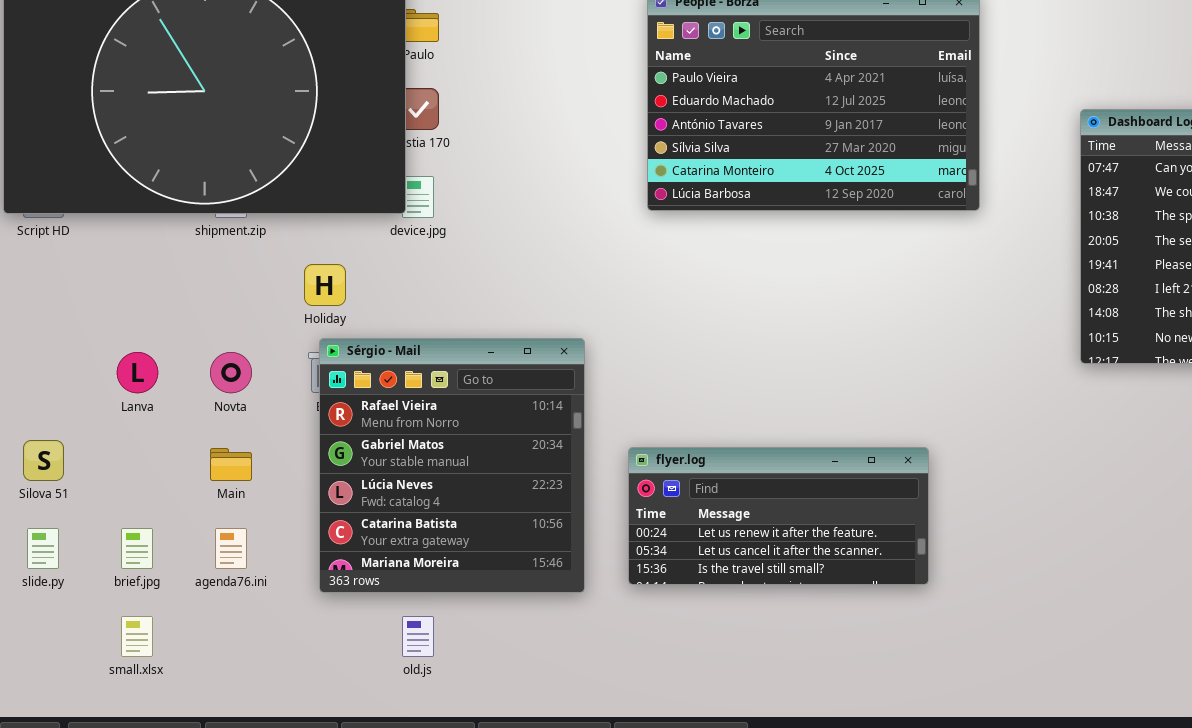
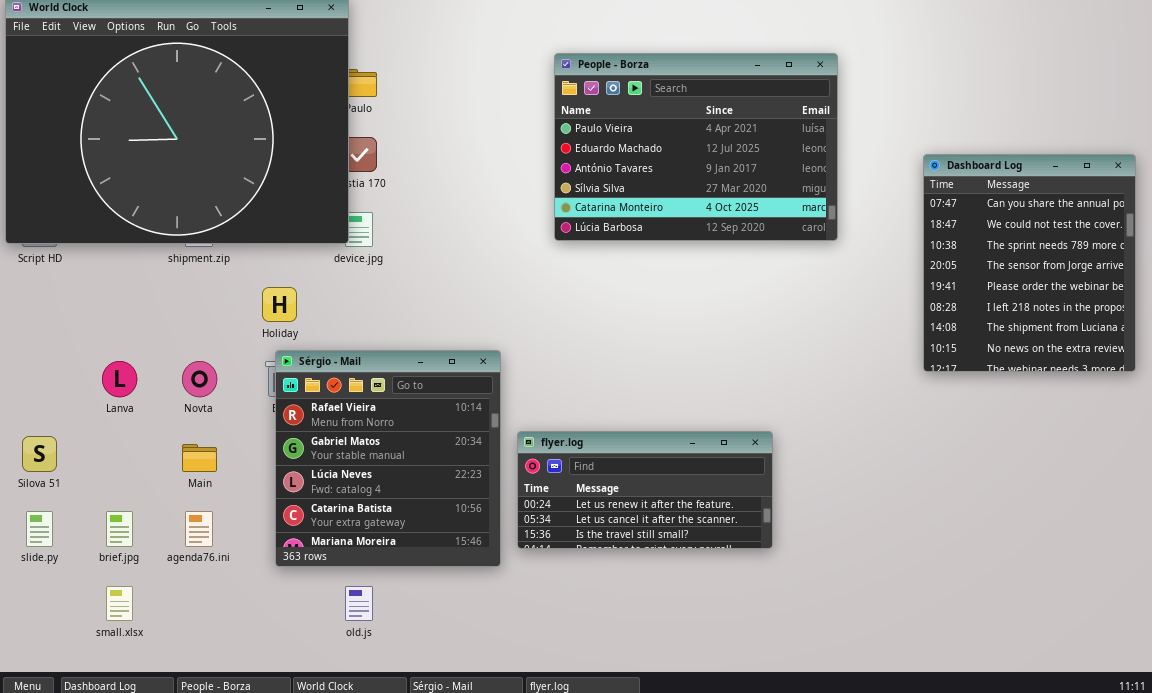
flyer.log: [628,447,929,585] -> [517,431,773,549], moved

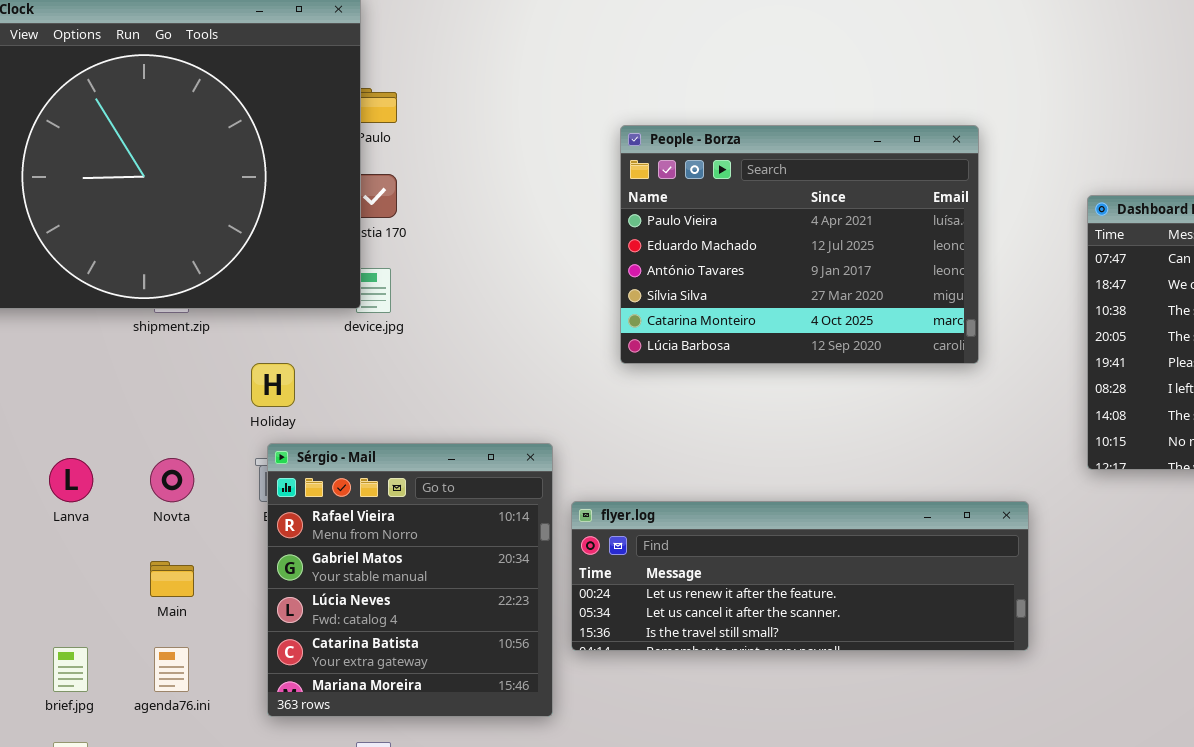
People - Borza: [554,53,838,241] -> [620,125,979,364], moved
flyer.log: [517,431,773,549] -> [571,501,1029,651], moved, resized

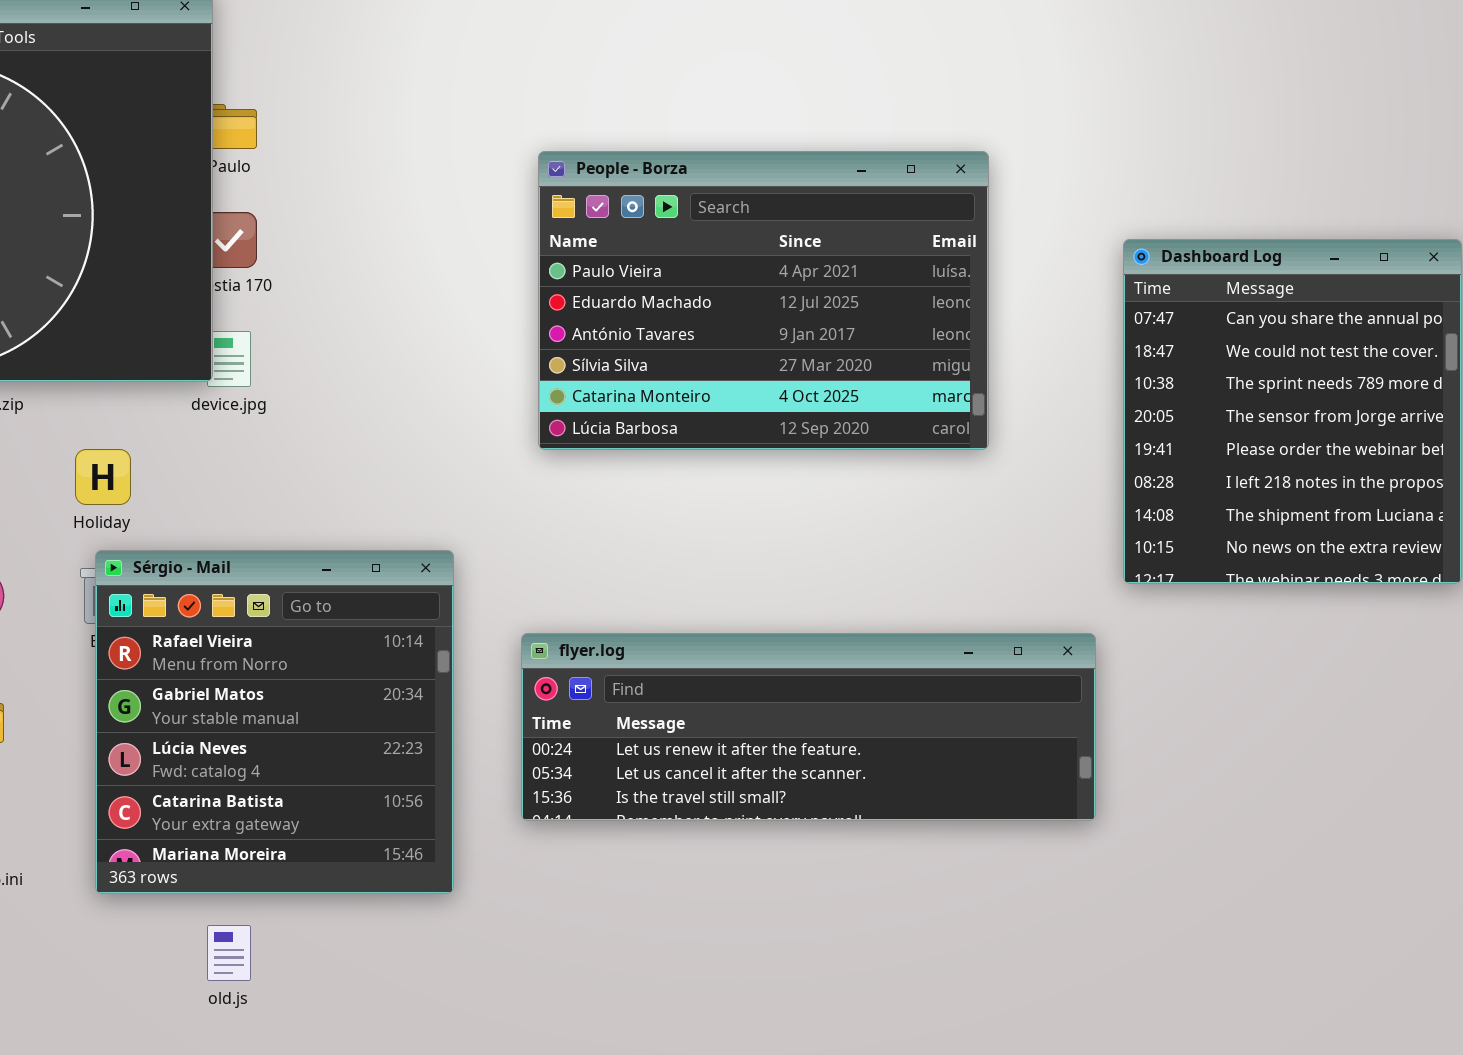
flyer.log: [571,501,1029,651] -> [521,633,1096,821], moved

